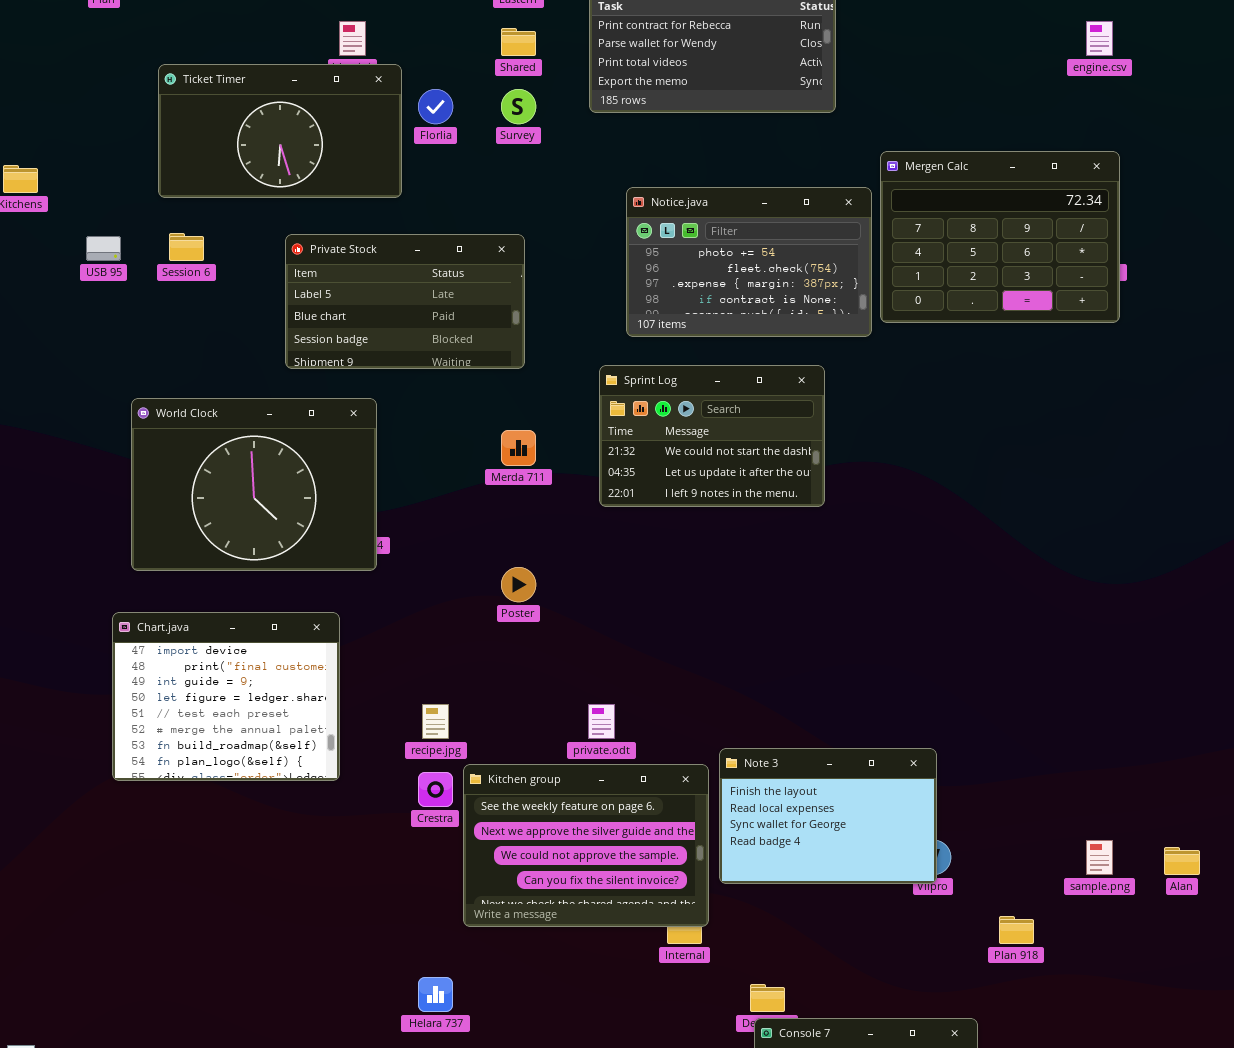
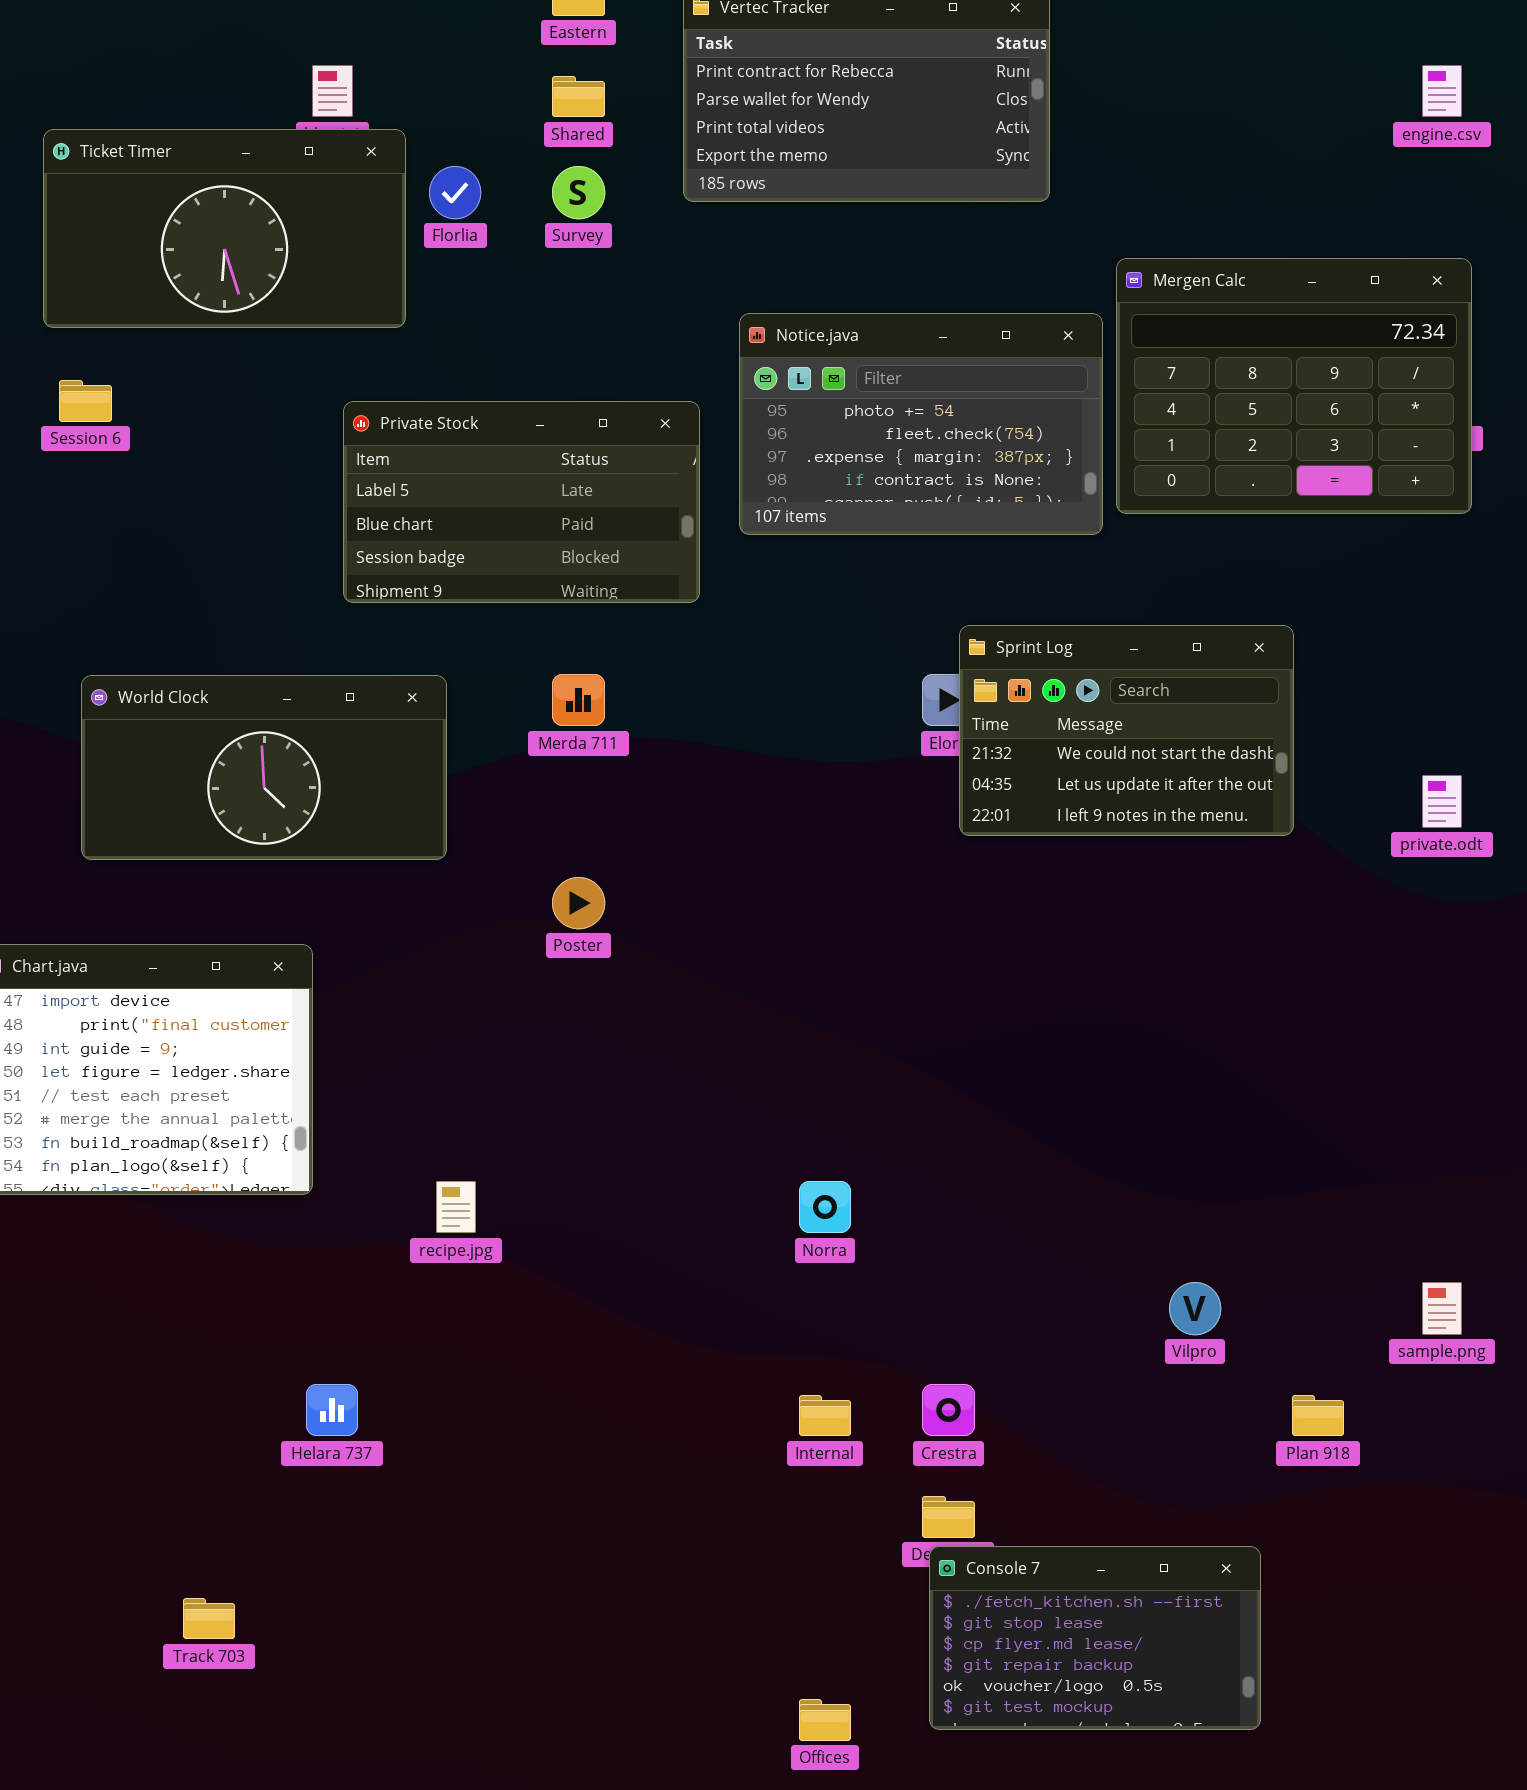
Private Stock: [285,234,525,369] -> [343,401,700,603], moved
Sprint Log: [599,365,825,507] -> [959,625,1294,836], moved
World Clock: [131,398,377,571] -> [81,675,447,860], moved, resized
recipe.jpg: [422,704,449,739] -> [436,1181,476,1233], moved
private.odt: [588,704,615,739] -> [1422,775,1462,828], moved
Note 3: [719,748,937,884] -> none, closed
Kitchen group: [463,764,709,927] -> none, closed
Crestra: [418,772,453,807] -> [922,1384,975,1436], moved
Helara 737: [418,977,453,1012] -> [306,1384,358,1436], moved

